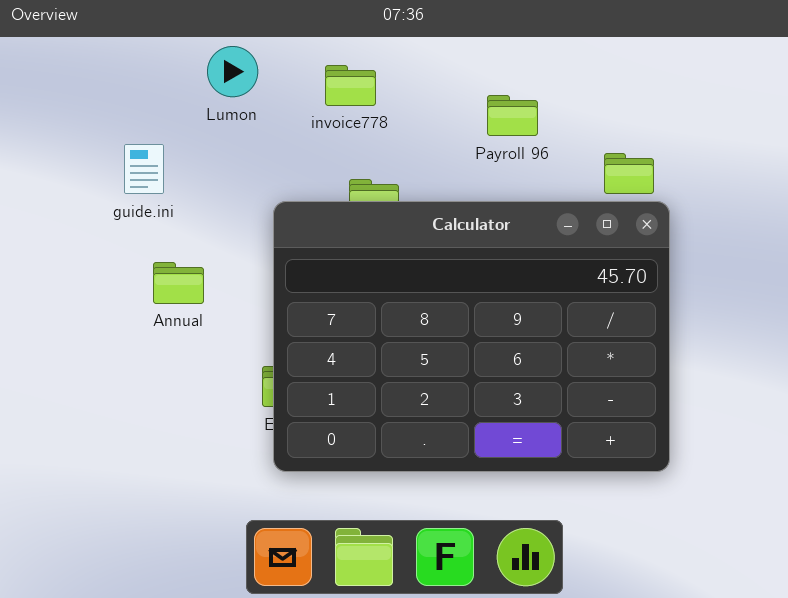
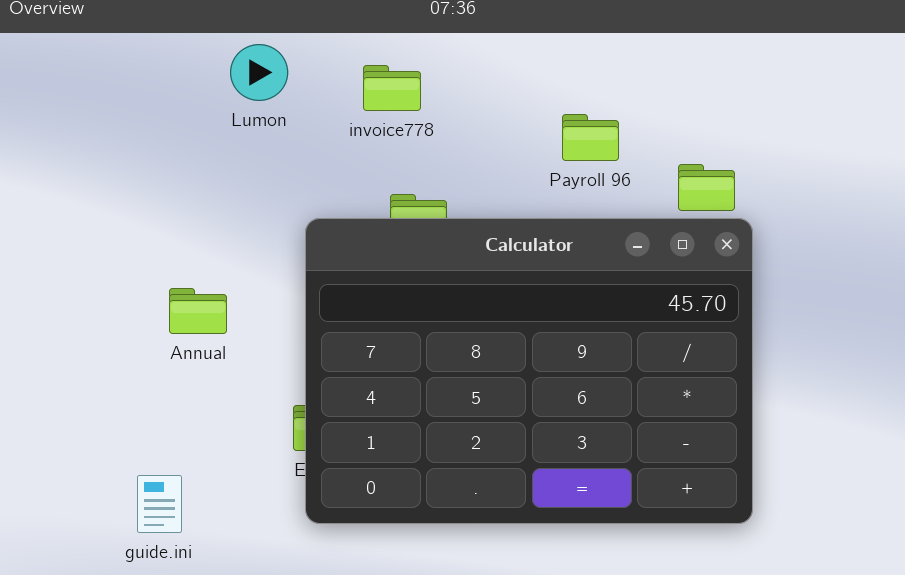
Payroll 96: [487,95,538,136] -> [562,114,619,161], moved
guide.ini: [124,144,164,194] -> [137,475,182,533], moved

